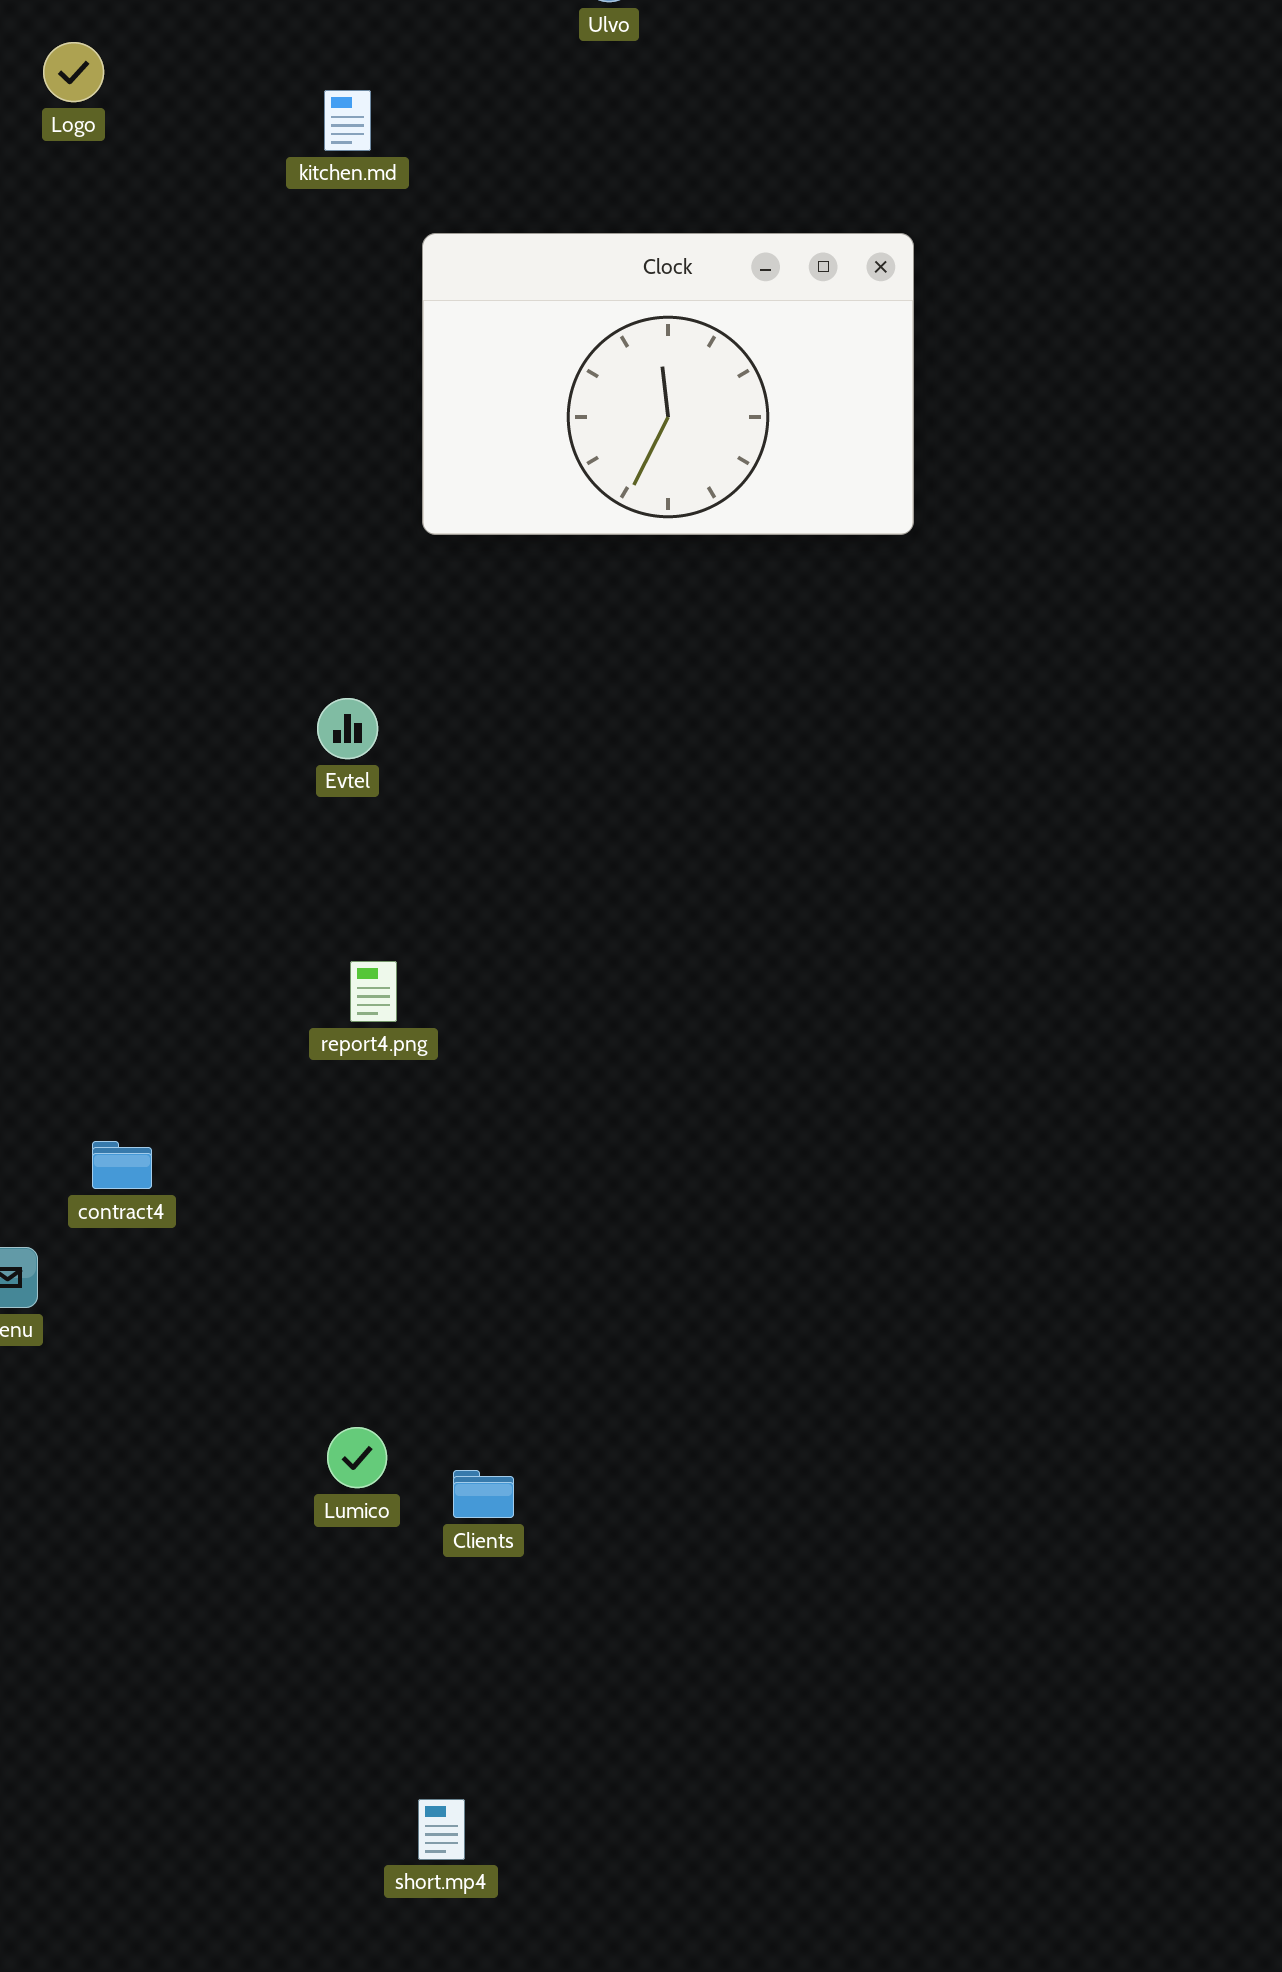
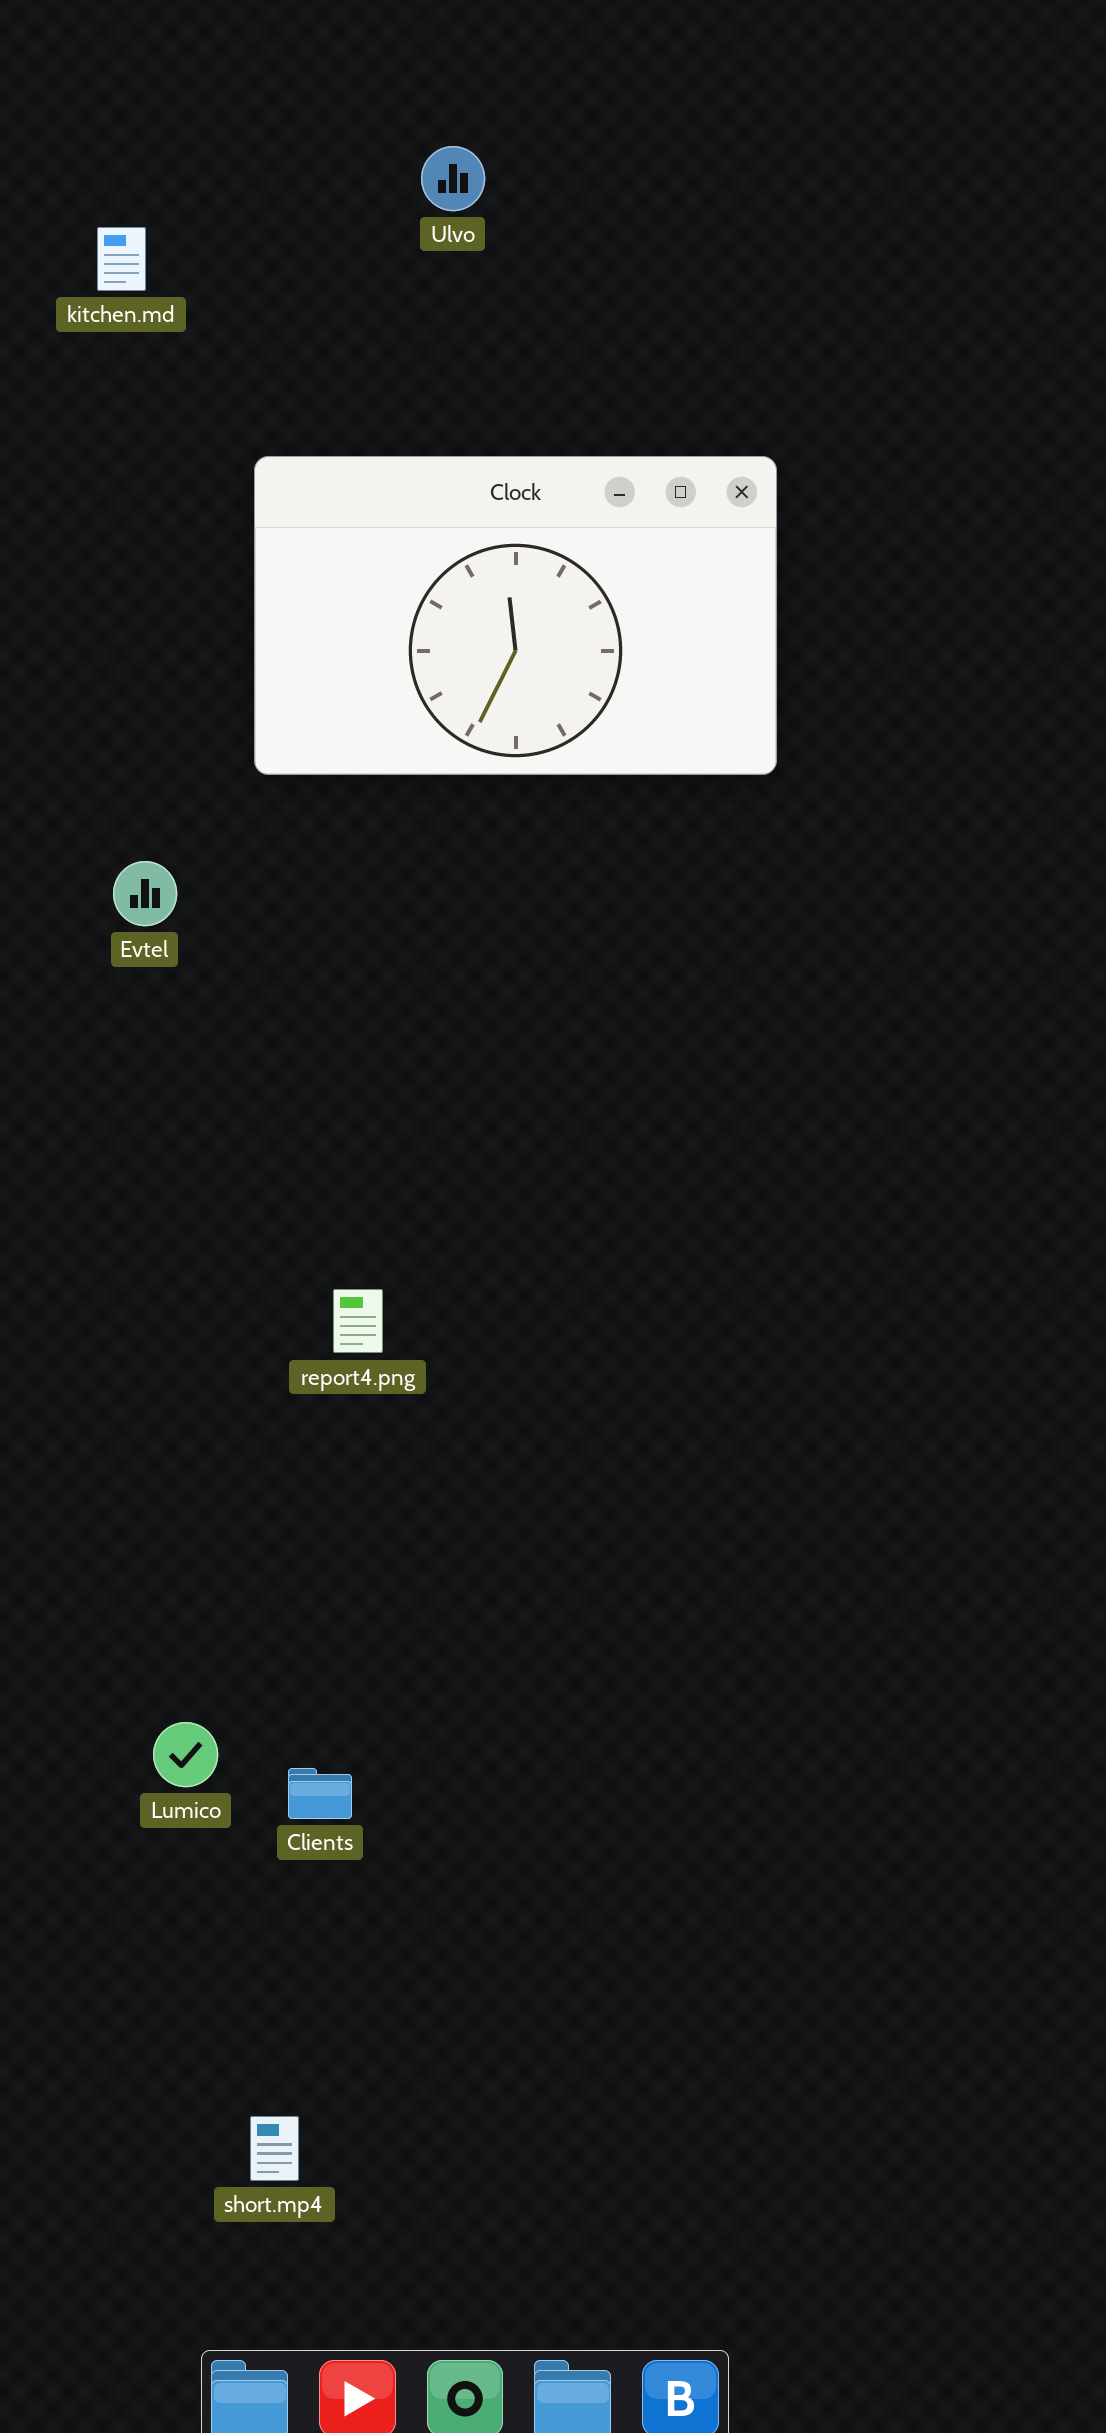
kitchen.md: [324,90,371,151] -> [97,227,146,291], moved
Evtel: [317,698,378,759] -> [113,861,177,926], moved
report4.png: [350,961,397,1022] -> [333,1289,383,1353], moved

